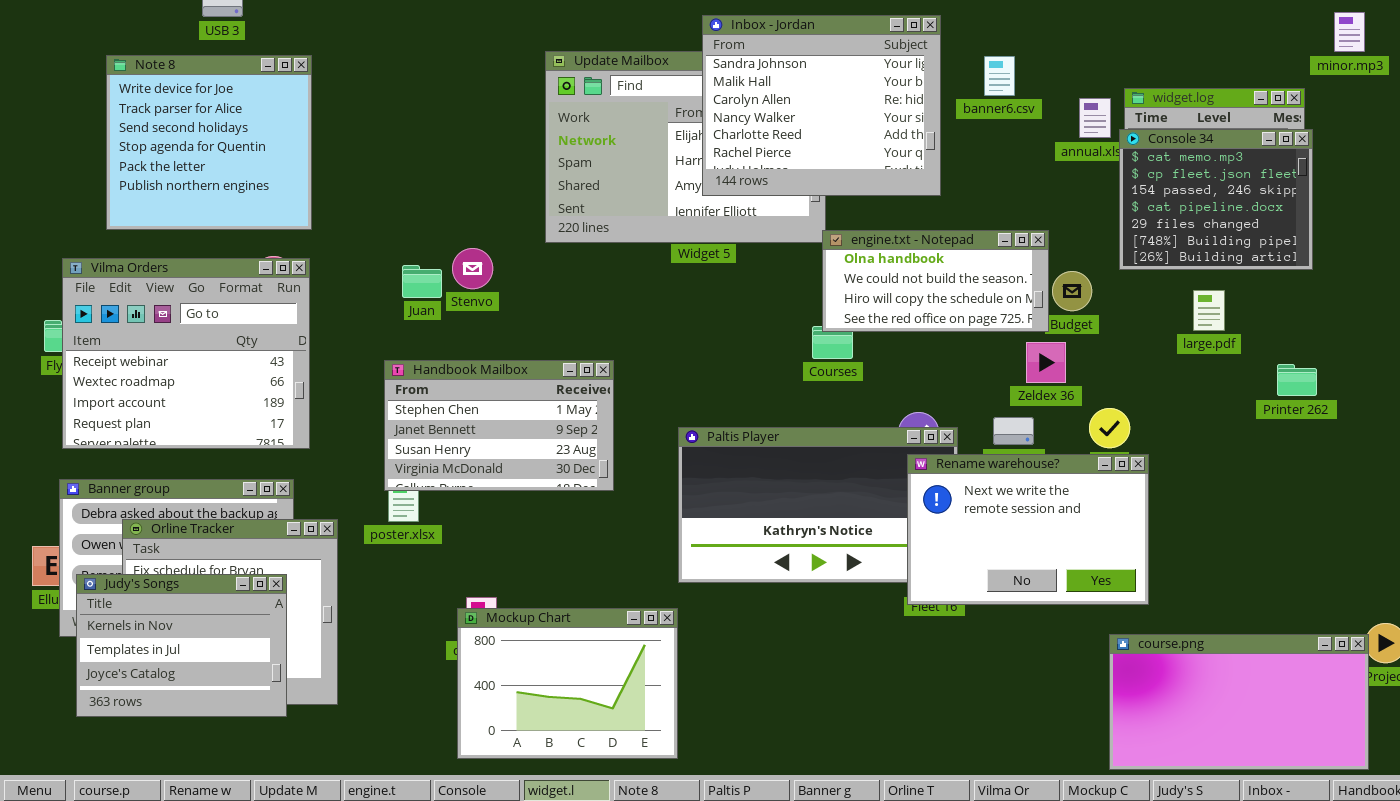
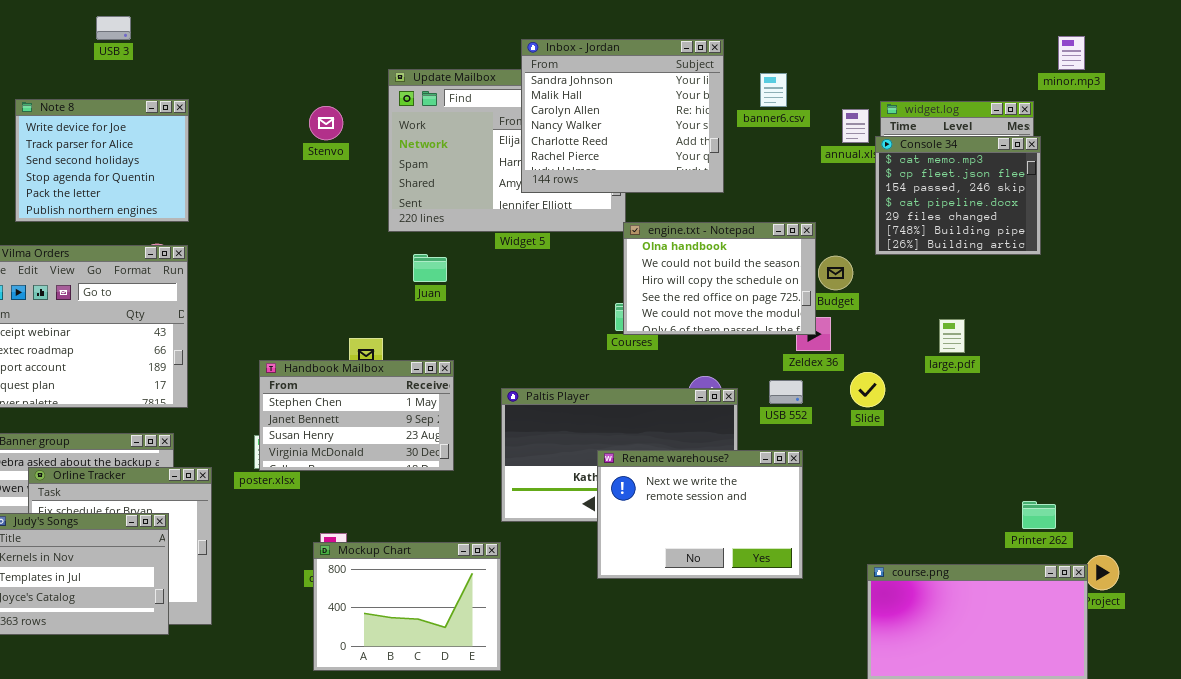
Note 8: [106,55,312,230] -> [15,99,189,222], resized
engine.txt - Notepad: [822,230,1049,332] -> [623,222,816,335], resized
Stenvo: [452,248,493,289] -> [309,106,343,140], moved
Juan: [402,265,442,298] -> [413,254,447,282], moved
large.pdf: [1193,290,1225,331] -> [939,319,965,353], moved
Handbook Mailbox: [384,360,614,491] -> [259,360,454,471], moved
Printer 262: [1277,364,1317,396] -> [1022,501,1056,529], moved
Rename warehouse?: [907,454,1149,605] -> [597,450,803,579], moved

